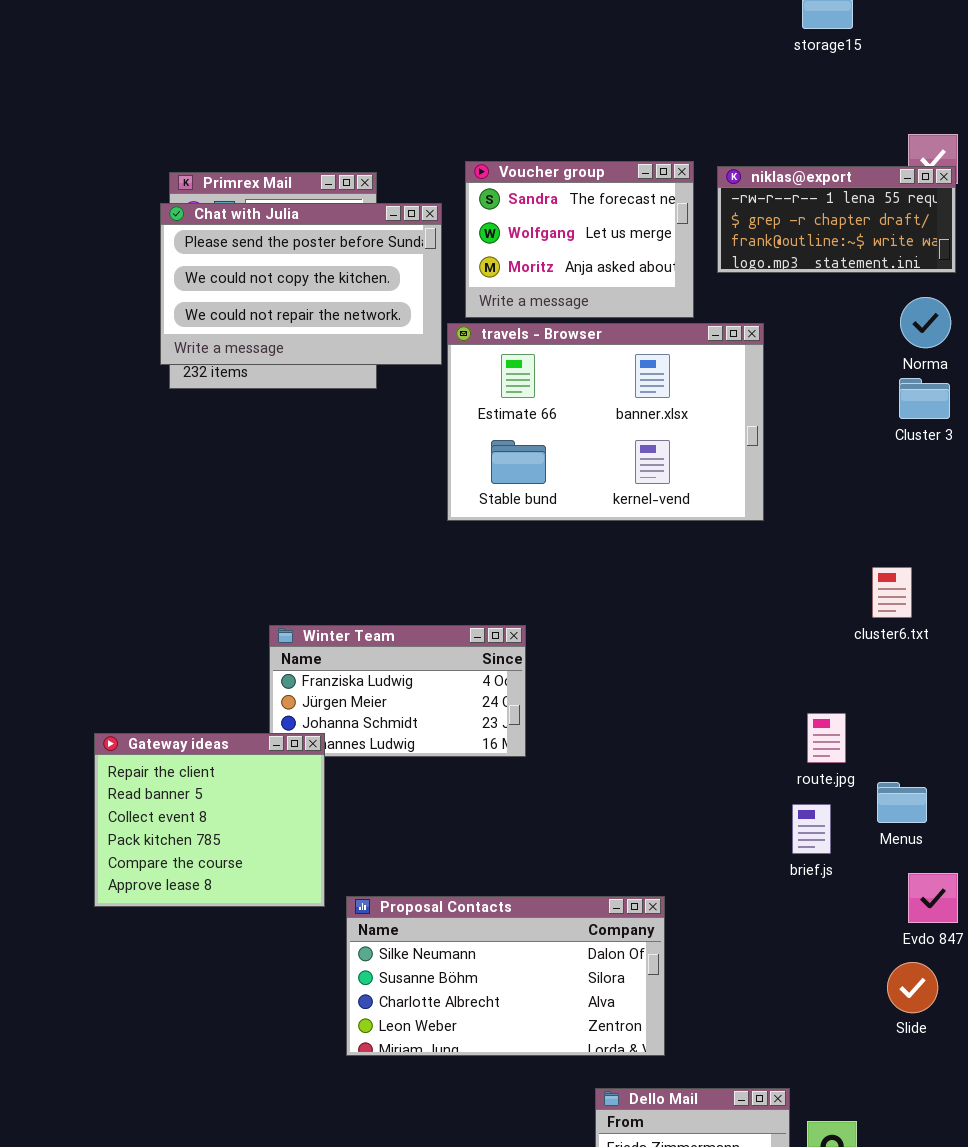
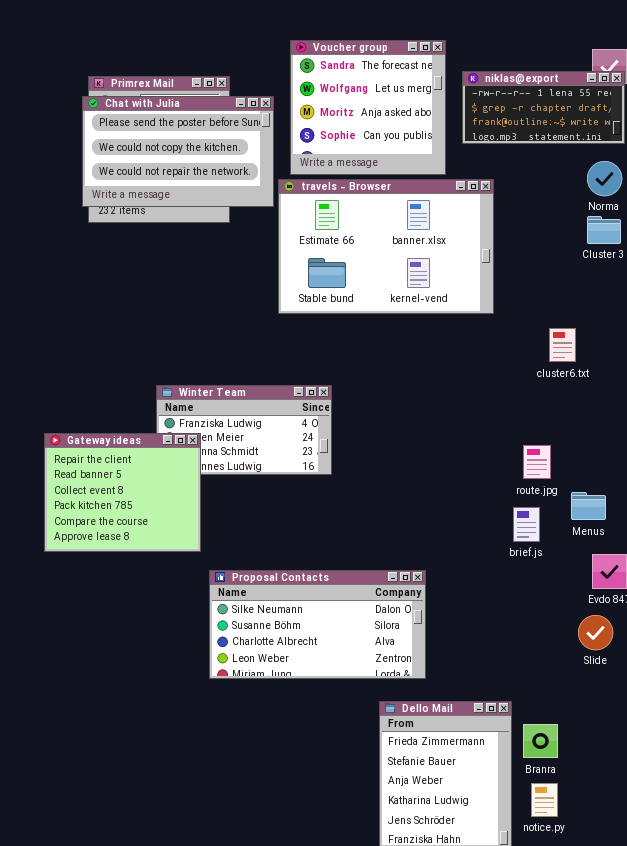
Voucher group: [465,161,694,318] -> [290,40,446,175], resized
cluster6.txt: [872,567,912,618] -> [549,328,576,362], moved
Gateway ideas: [94,733,325,907] -> [44,433,201,552], moved

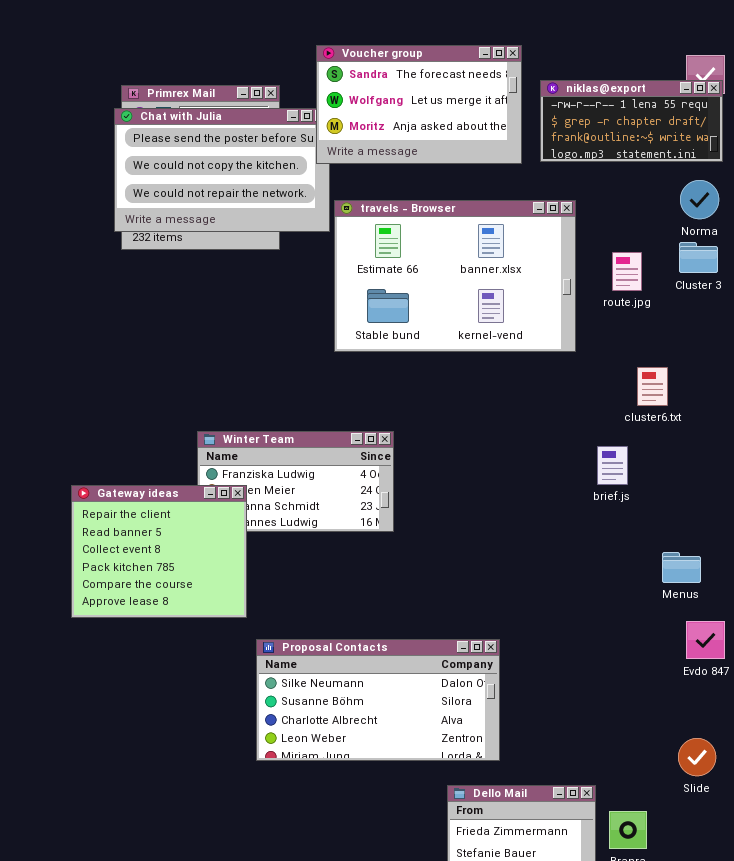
Voucher group: [290,40,446,175] -> [316,45,522,164], resized
route.jpg: [523,445,551,479] -> [612,252,642,291], moved
brief.js: [513,507,540,542] -> [597,446,628,485], moved
Slide: [578,615,613,650] -> [678,738,716,776], moved

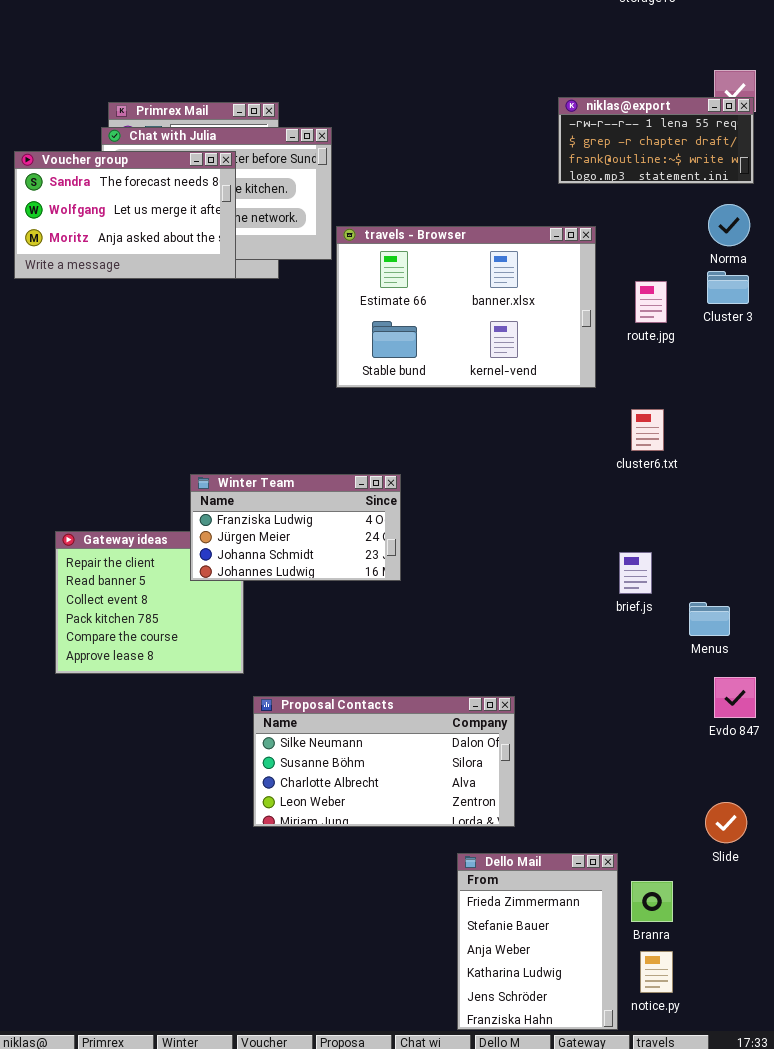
Voucher group: [316,45,522,164] -> [14,151,236,279], moved
cluster6.txt: [637,367,668,406] -> [631,409,664,451], moved
Winter Team: [197,431,394,532] -> [190,474,401,581], raised
brief.js: [597,446,628,485] -> [619,552,652,594], moved

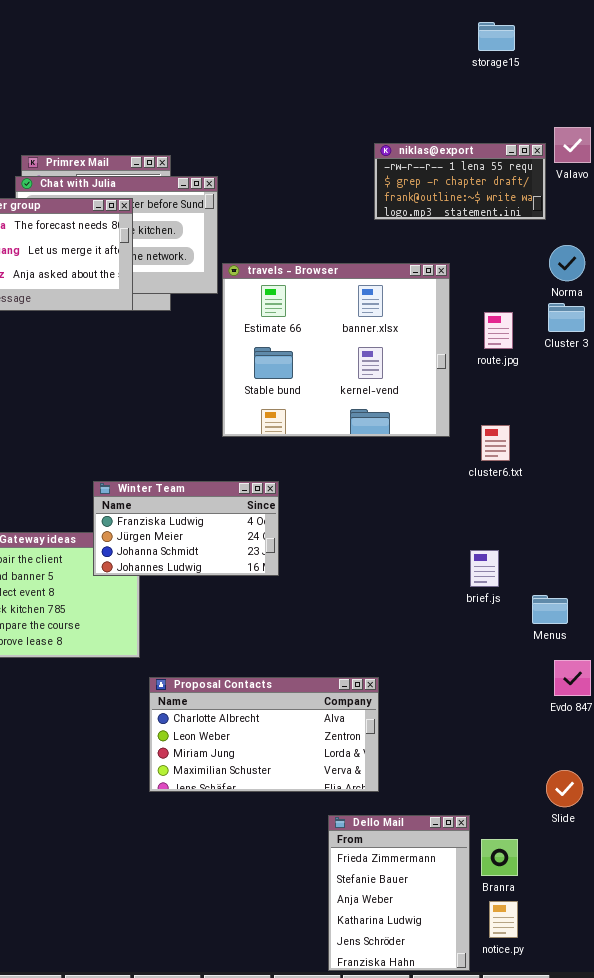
niklas@export: [558,97,754,184] -> [374,143,546,220], moved
travels - Browser: [336,226,596,388] -> [222,263,450,437], resized
Proposal Contacts: [253,696,515,827] -> [149,677,379,792], scrolled down 2 rows

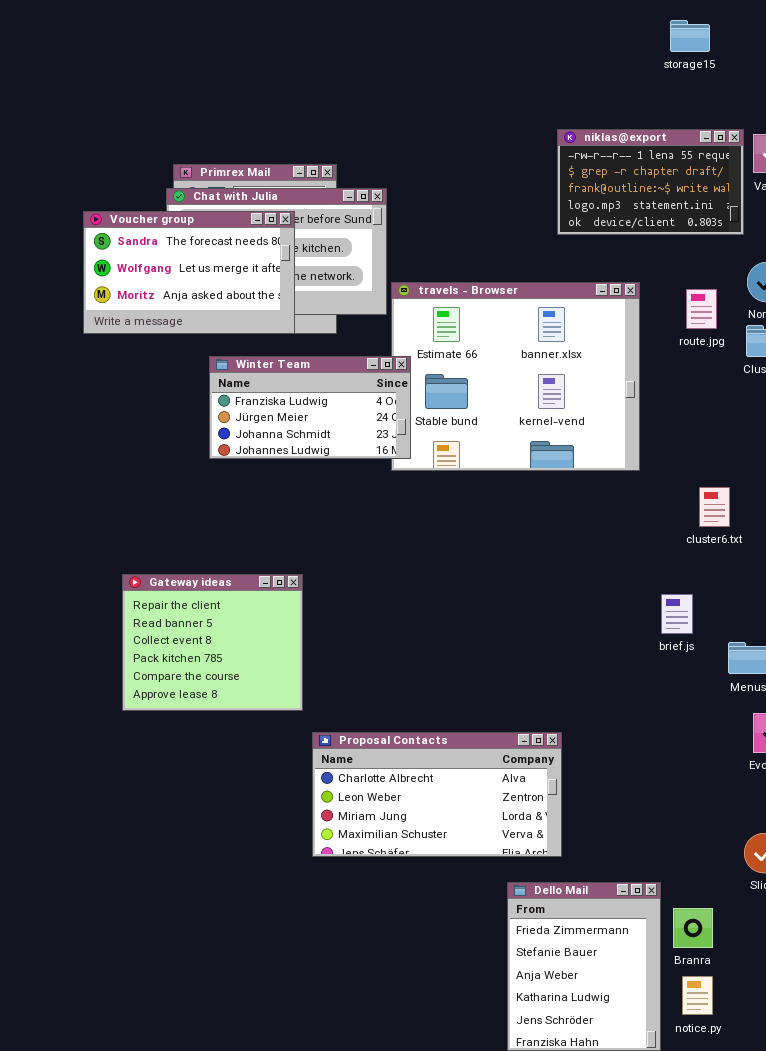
niklas@export: [374,143,546,220] -> [557,129,744,235], resized
route.jpg: [484,312,513,349] -> [686,289,717,329], moved
cluster6.txt: [481,425,510,461] -> [699,487,730,527], moved
Winter Team: [93,481,279,576] -> [209,356,411,459], moved

